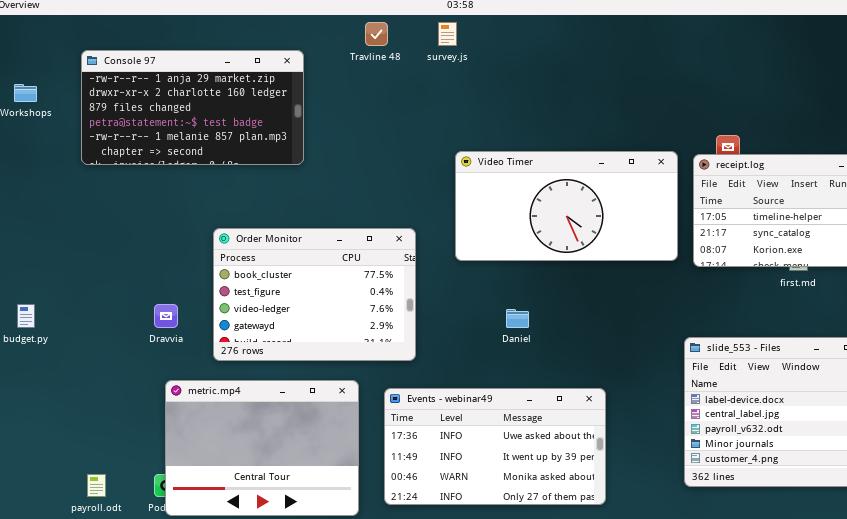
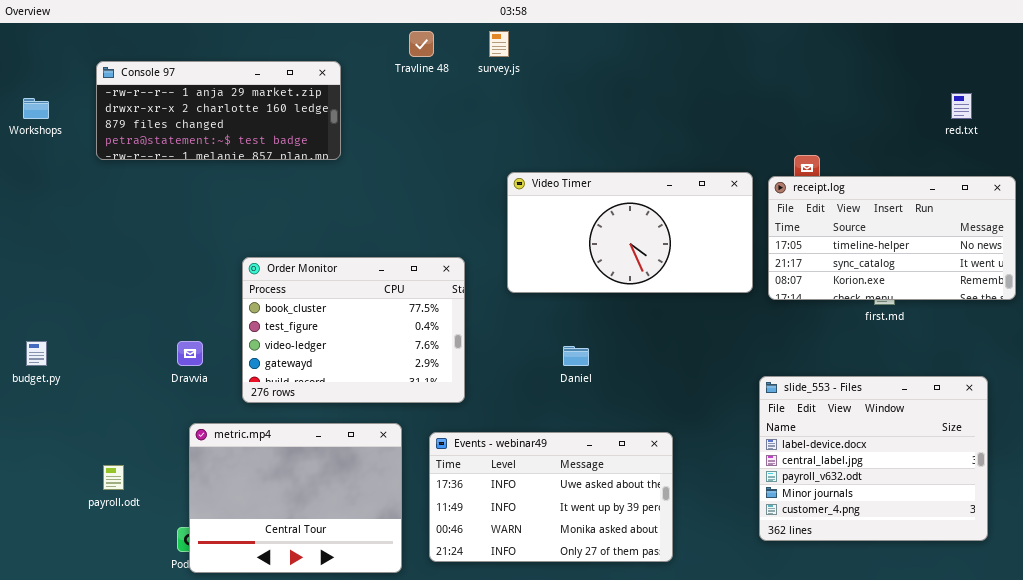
Console 97: [81,50,304,165] -> [96,61,341,160], resized
payroll.odt: [87,474,106,497] -> [103,465,124,490], moved

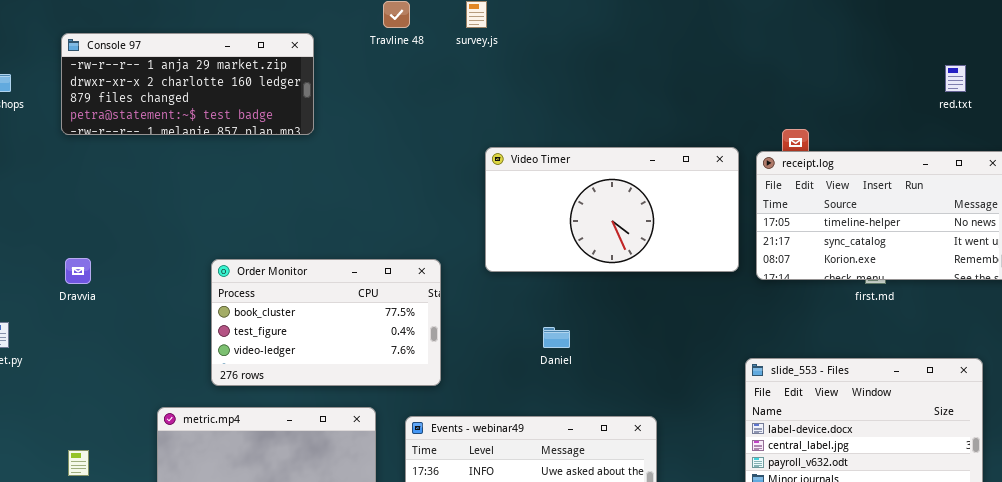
Order Monitor: [242,257,465,403] -> [211,259,441,386], resized
Dravvia: [177,341,203,366] -> [65,258,91,284], moved

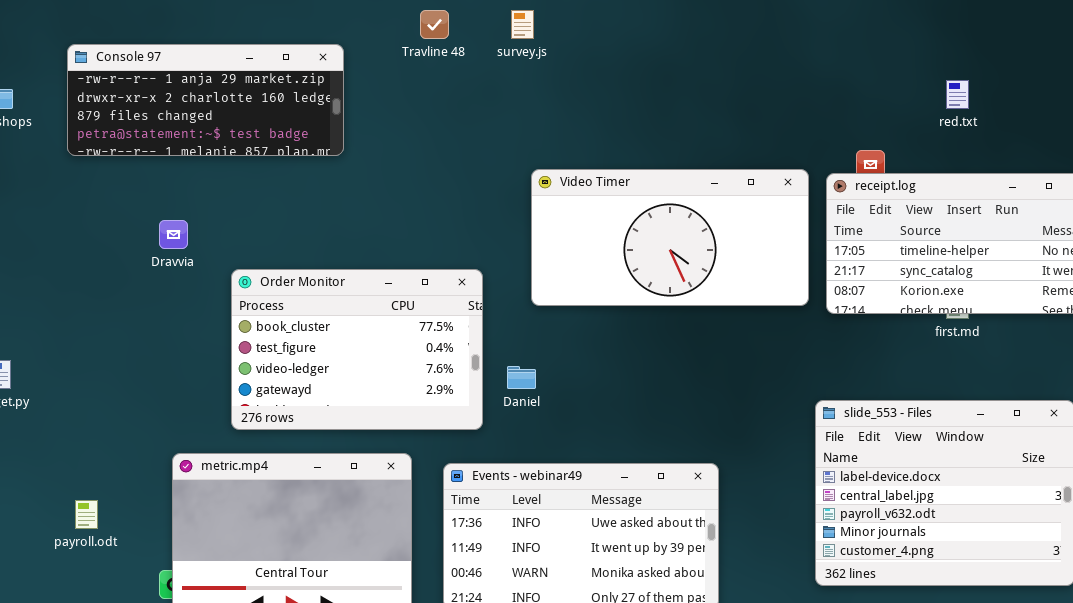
red.txt: [945,65,966,92] -> [946,80,969,109], moved
Dravvia: [65,258,91,284] -> [159,220,188,249], moved
Order Monitor: [211,259,441,386] -> [231,269,483,430], resized
Daniel: [543,327,570,348] -> [507,366,536,389], moved

